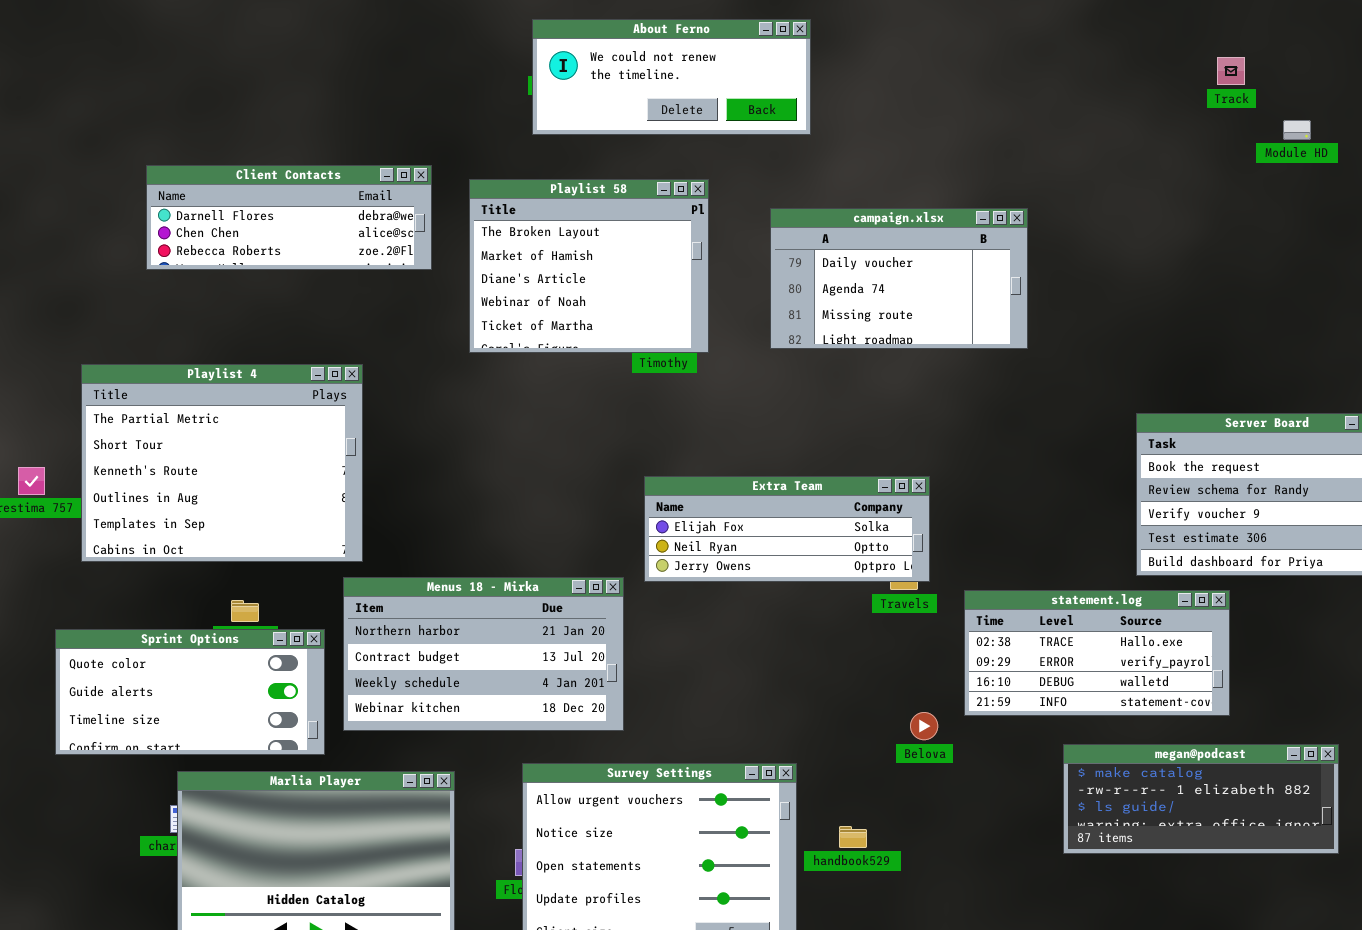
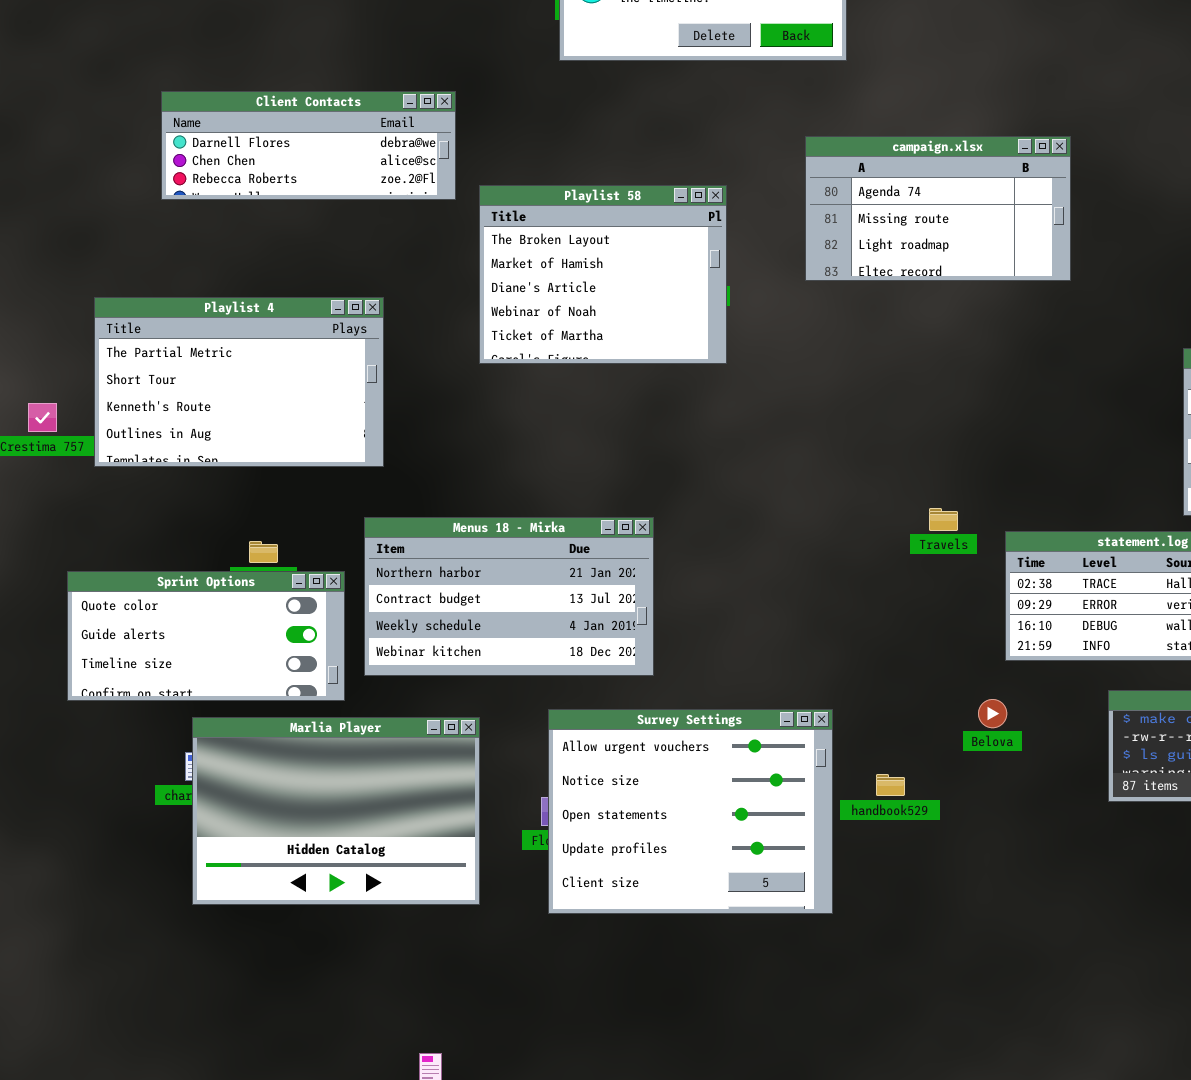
Playlist 58: [469,179,709,353] -> [479,185,727,364], moved
campaign.xlsx: [770,208,1028,349] -> [805,136,1071,281], scrolled down 1 row
Playlist 4: [81,364,363,562] -> [94,297,384,467], resized
Extra Team: [644,476,930,582] -> none, closed
Belova: [910,712,938,740] -> [978,699,1007,728], moved

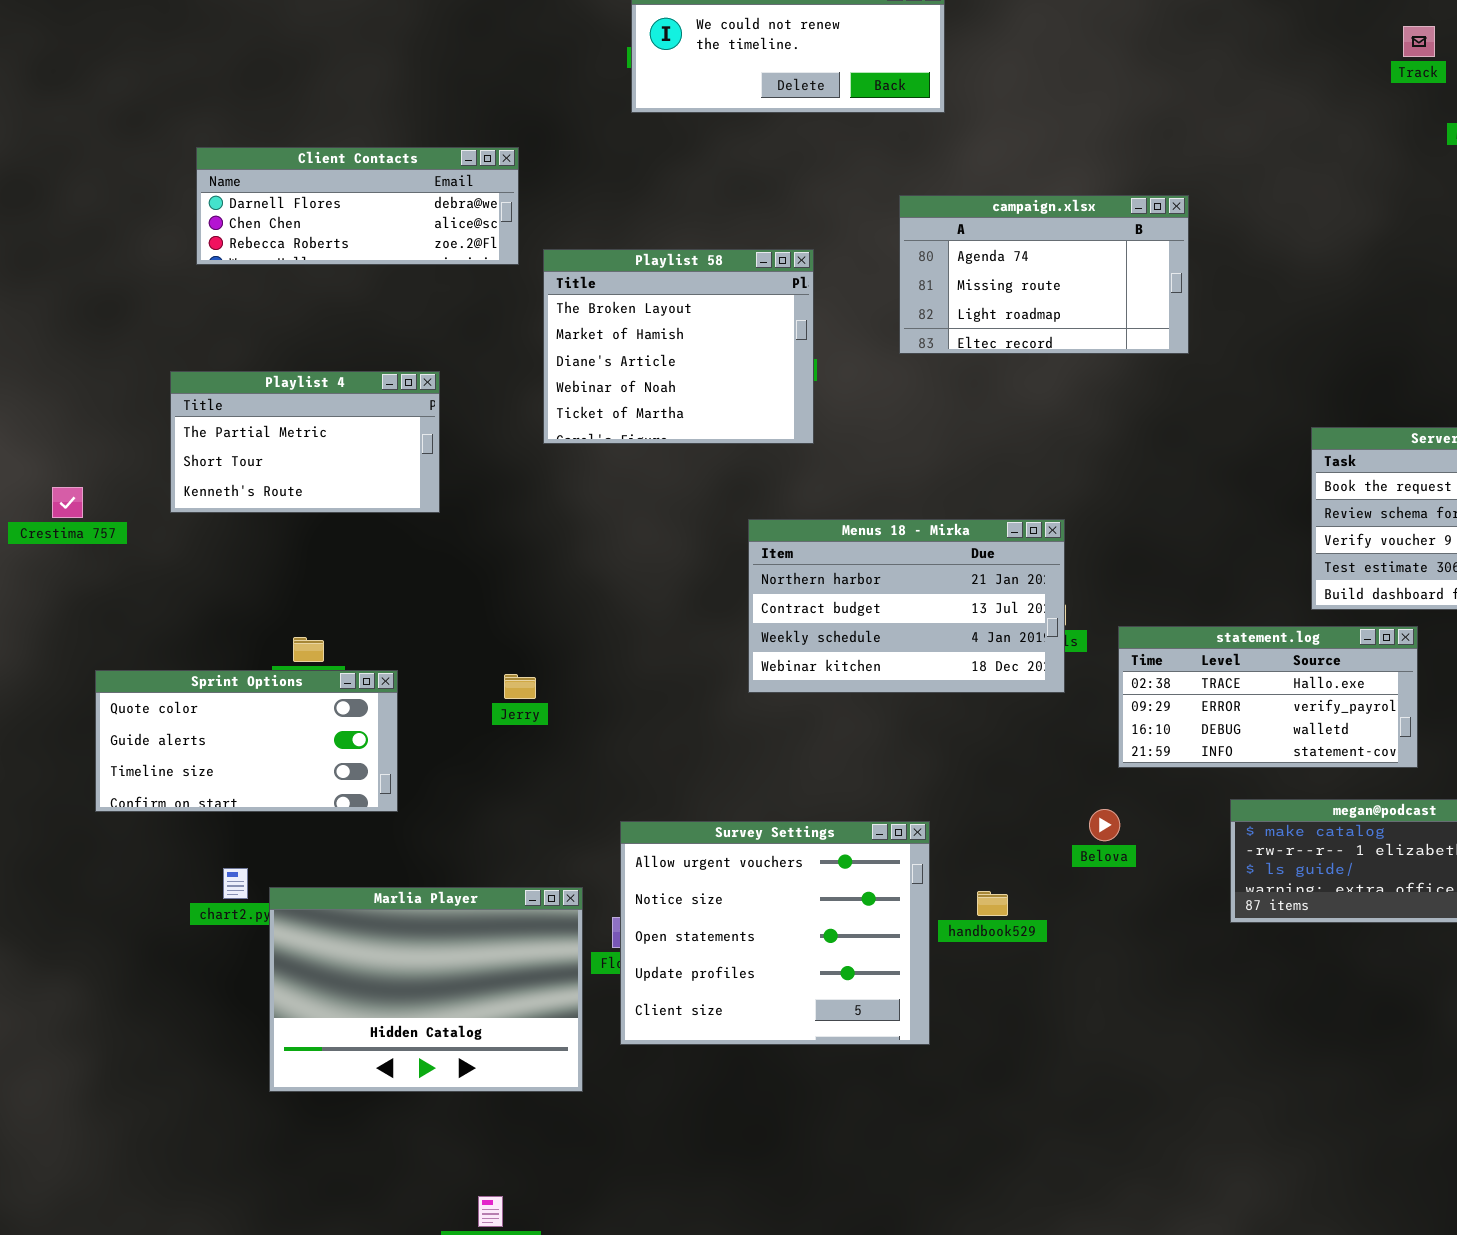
Playlist 4: [94,297,384,467] -> [170,371,440,513], resized
Menus 18 - Mirka: [364,517,654,676] -> [748,519,1065,693], moved
Marlia Player: [192,717,480,905] -> [269,887,583,1092], moved

